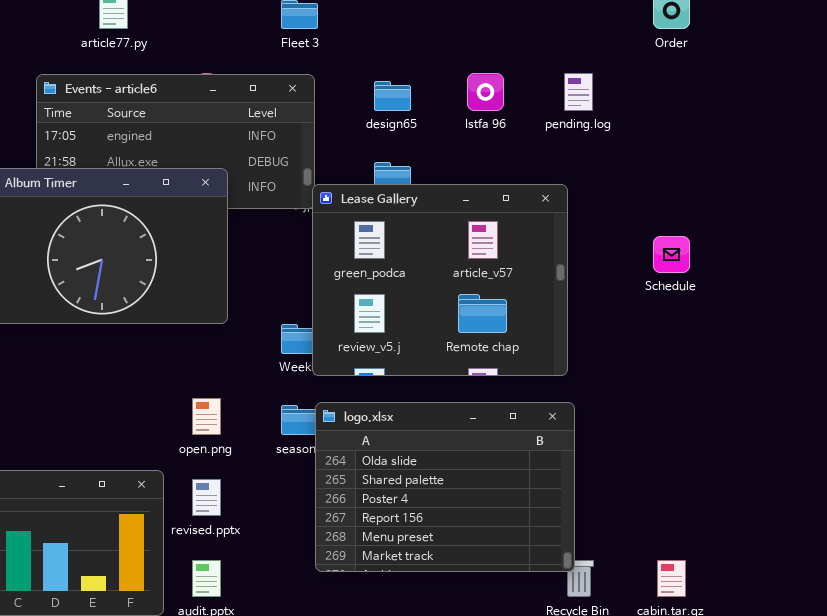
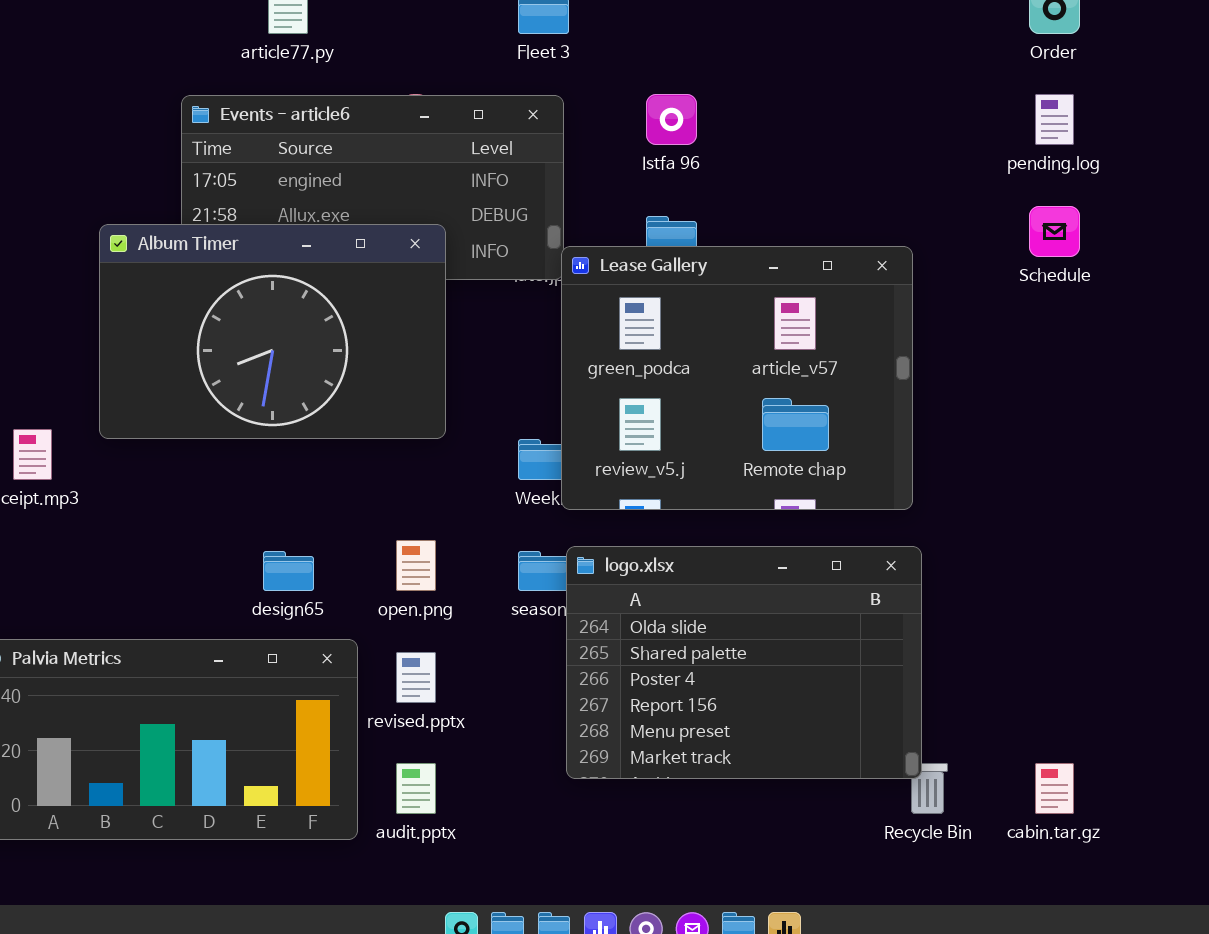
Istfa 96: [467,73,504,111] -> [646,94,697,145], moved
pending.log: [564,73,593,111] -> [1035,94,1074,145], moved
design65: [374,81,411,111] -> [263,551,314,591], moved
Schedule: [653,236,690,273] -> [1029,206,1080,257], moved

